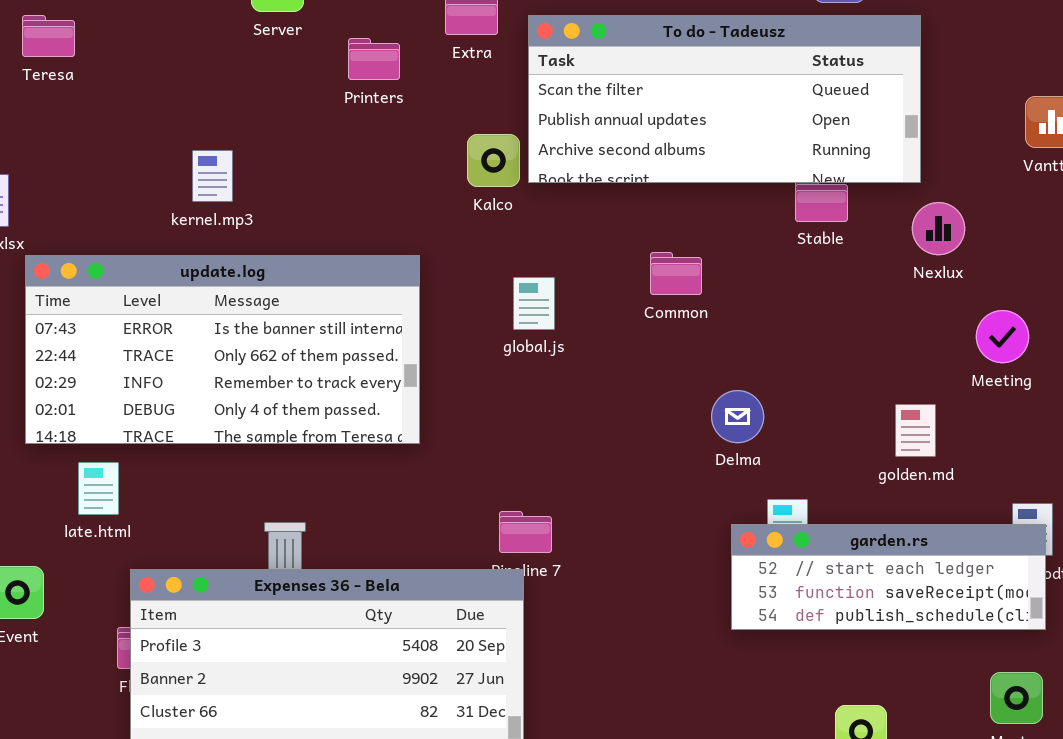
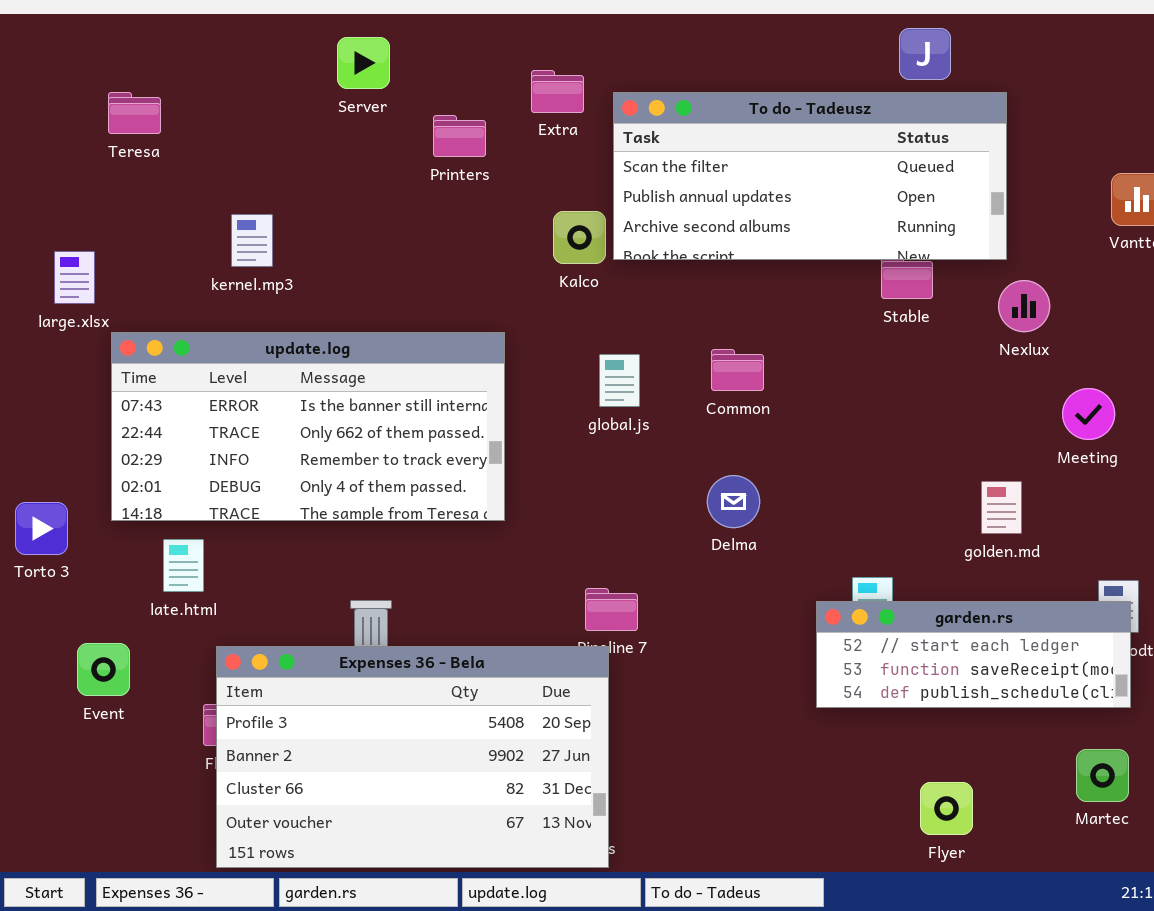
kernel.mp3: [192,150,233,202] -> [231,214,273,267], moved
Common: [650,252,702,295] -> [711,349,764,391], moved
Delma: [711,390,764,443] -> [707,475,760,528], moved

